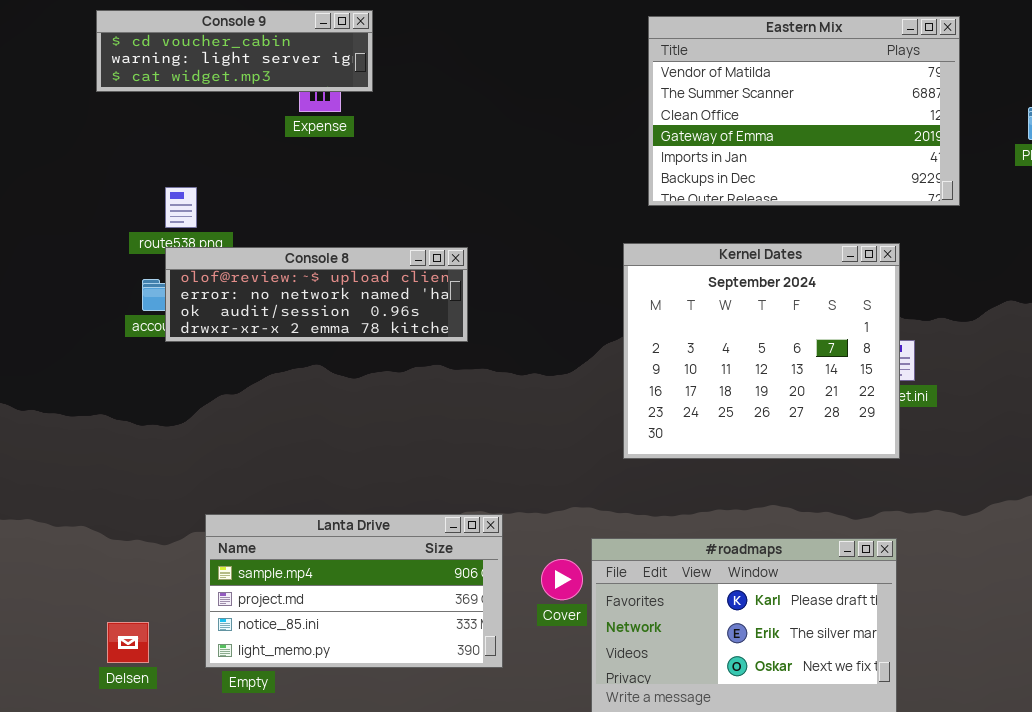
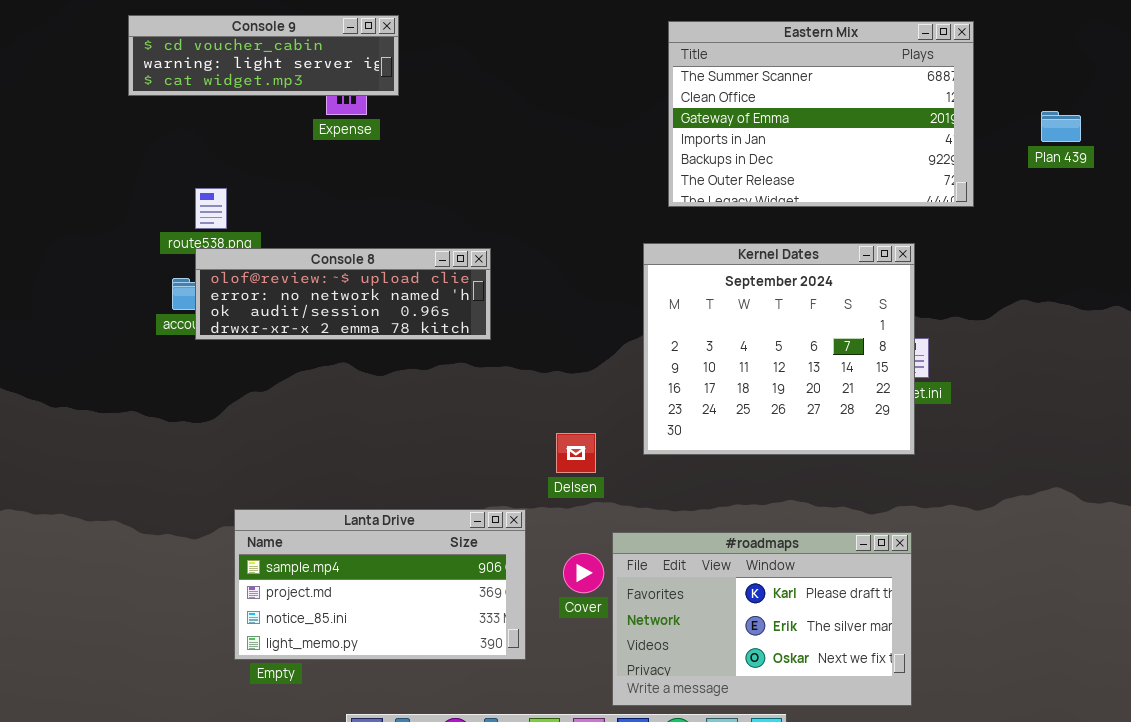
Eastern Mix: [648,16,960,206] -> [668,21,974,207], scrolled down 1 row
Delsen: [107,622,149,663] -> [556,433,596,473], moved

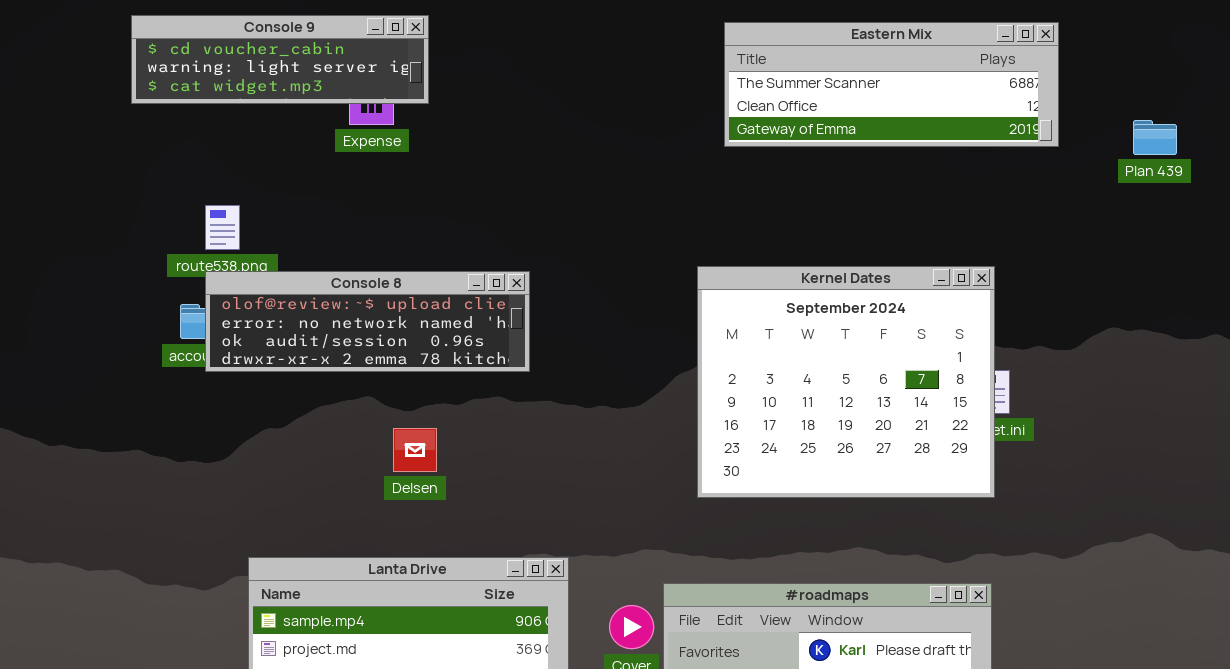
Eastern Mix: [668,21,974,207] -> [724,22,1059,147], resized
Delsen: [556,433,596,473] -> [393,428,437,472], moved

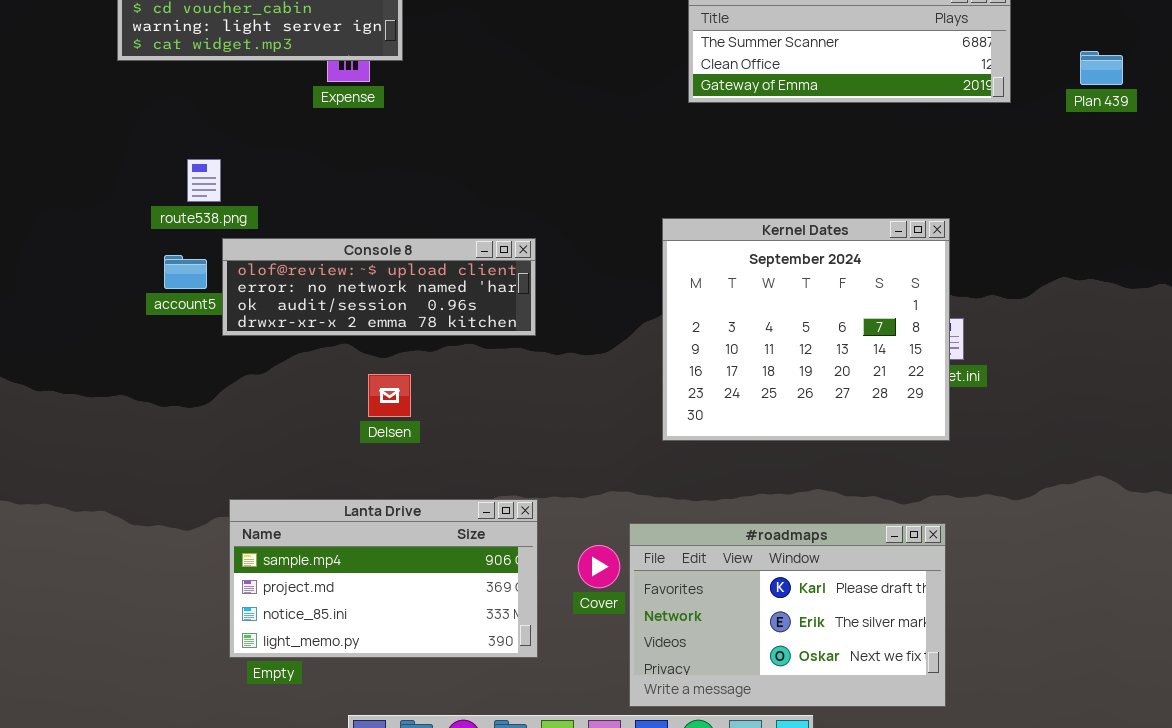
Plan 439: [1133,120,1177,155] -> [1080,51,1123,85], moved
Console 8: [205,271,530,372] -> [222,238,536,336], moved

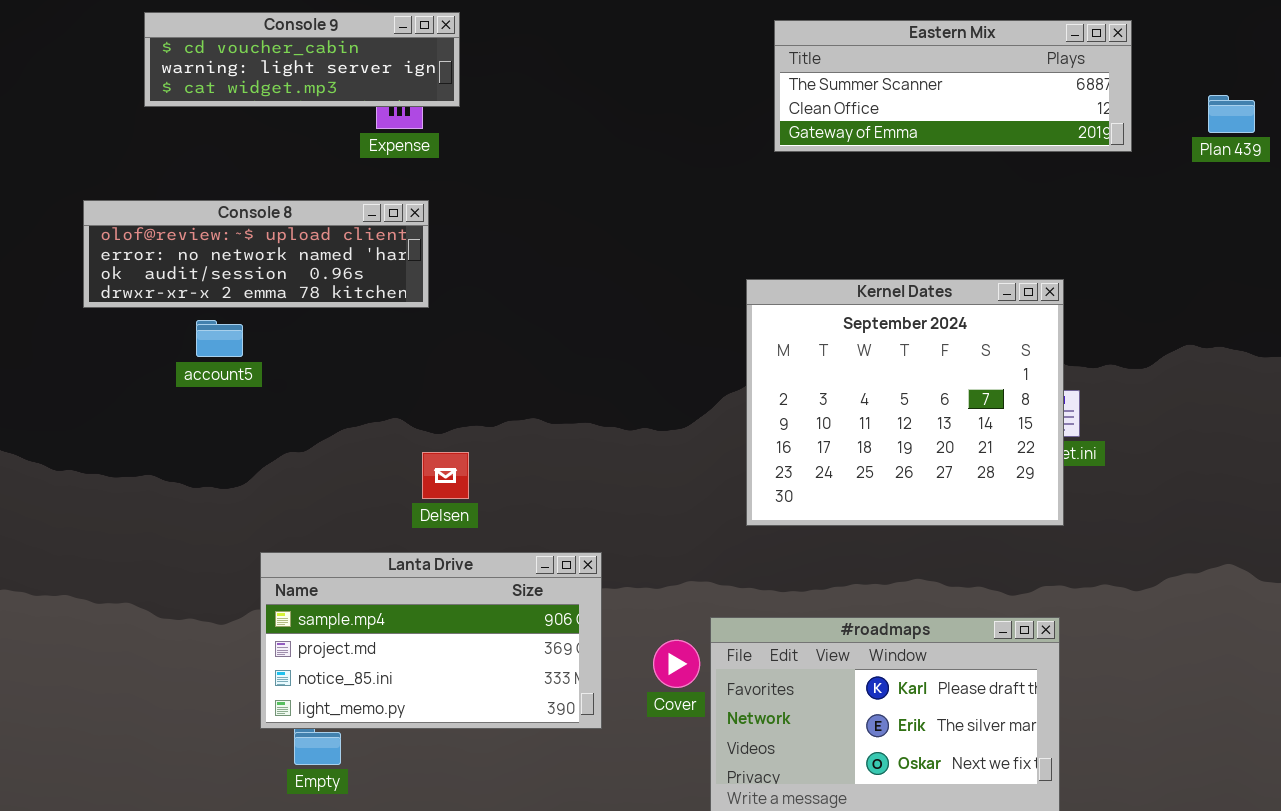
Console 8: [222,238,536,336] -> [83,200,429,308], moved
Lanta Drive: [229,499,538,658] -> [260,552,602,729], moved

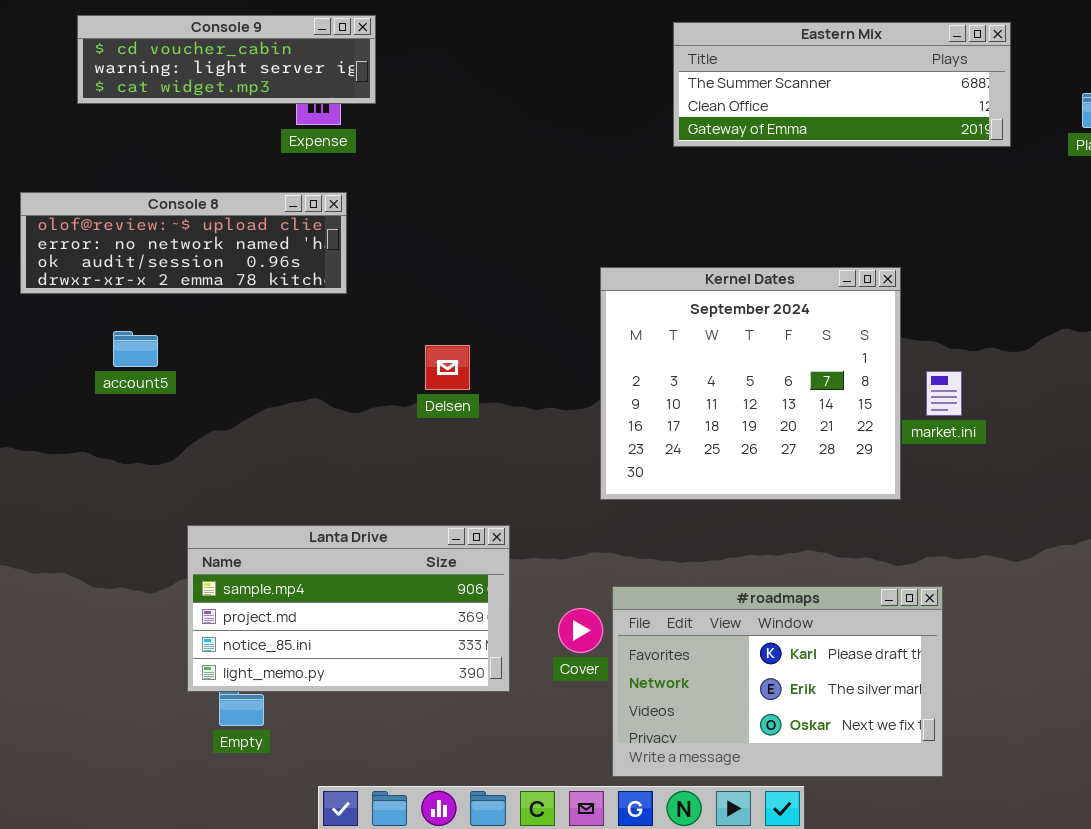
Kernel Dates: [746,279,1064,526] -> [600,267,901,500], moved
account5: [196,320,243,357] -> [113,331,158,367], moved
Delsen: [422,452,469,499] -> [425,345,470,390], moved

